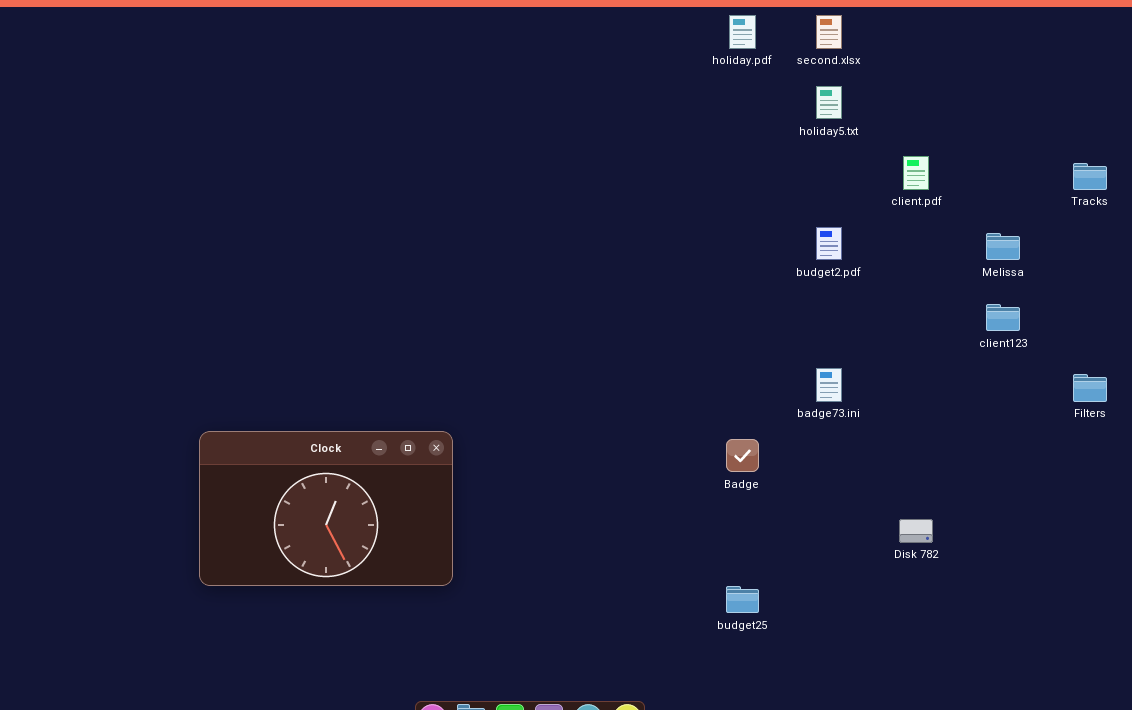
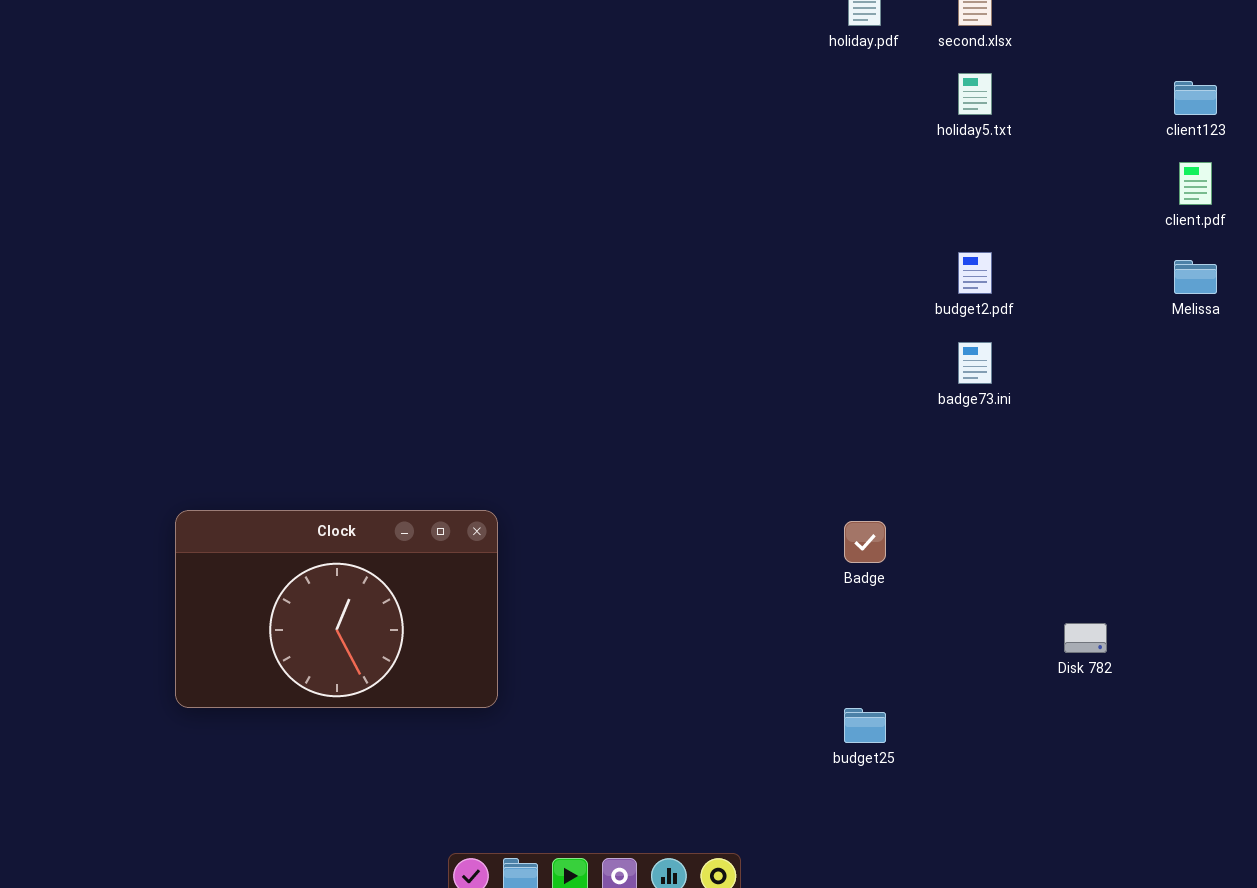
client.pdf: [903,156,929,190] -> [1179,162,1212,205], moved
client123: [986,304,1020,331] -> [1174,81,1217,115], moved
badge73.ini: [816,368,842,402] -> [958,342,992,384], moved

